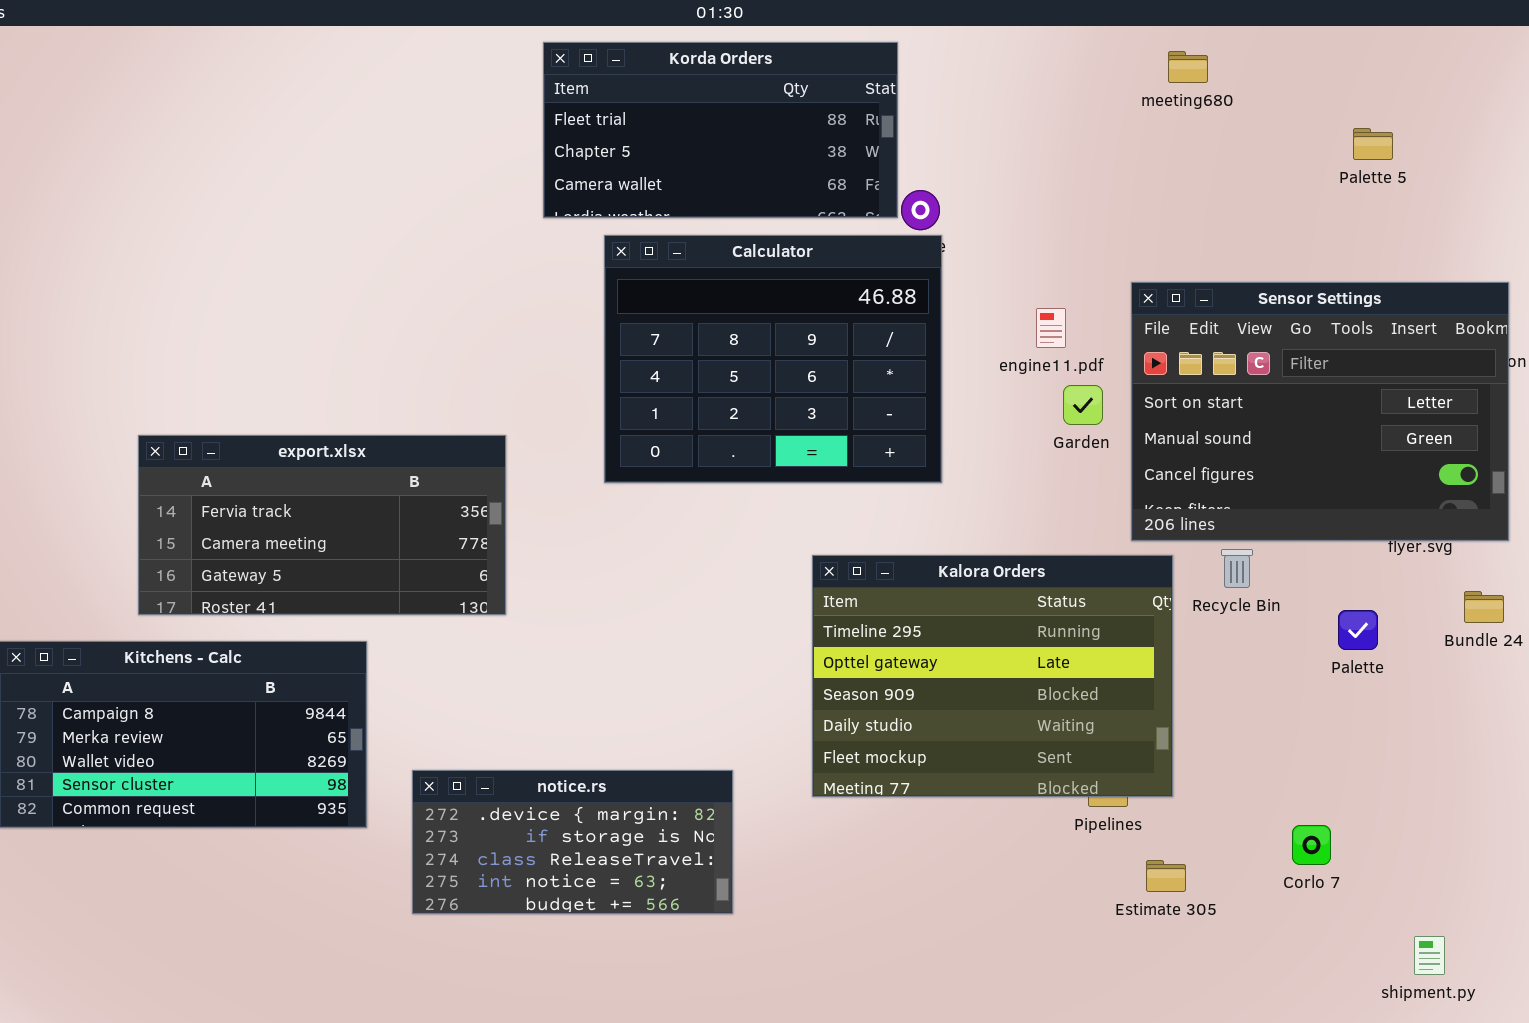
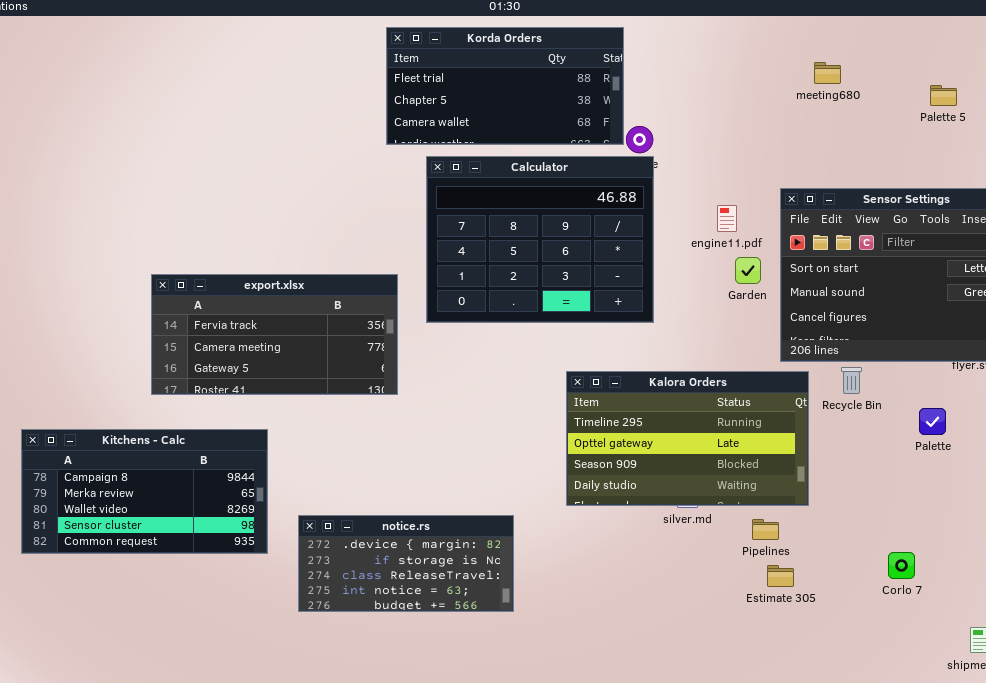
meeting680: [1168,51,1208,83] -> [814,62,841,84], moved
export.xlsx: [138,435,506,615] -> [151,274,398,395], moved
Kalora Orders: [812,555,1173,797] -> [566,371,809,506], resized
Estimate 305: [1146,860,1186,892] -> [767,565,794,587], moved

